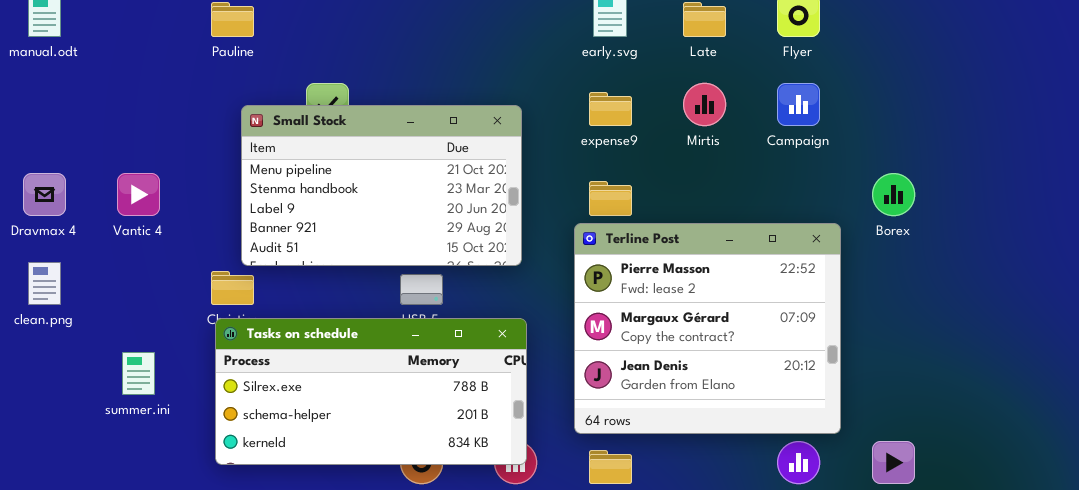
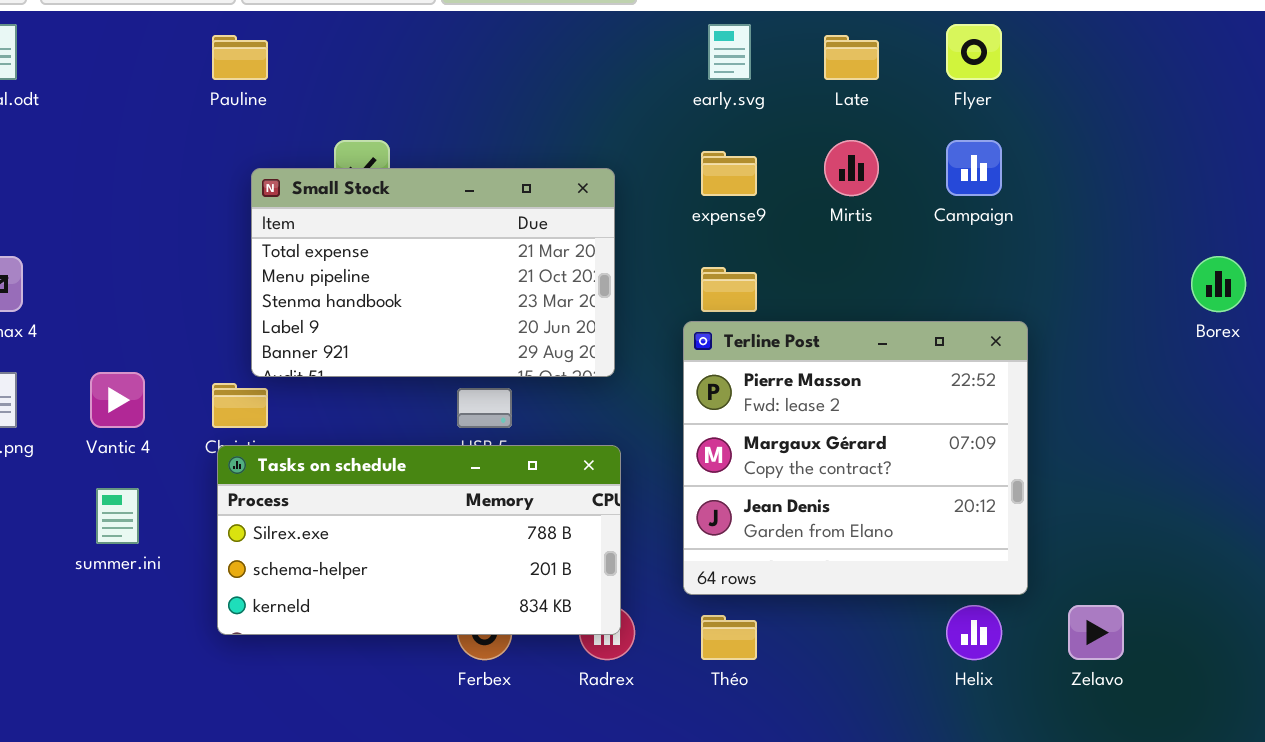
Small Stock: [241,105,522,266] -> [251,168,615,377], scrolled up 1 row
Vantic 4: [117,173,160,216] -> [90,372,145,428], moved
Borex: [872,173,915,216] -> [1191,256,1246,312], moved

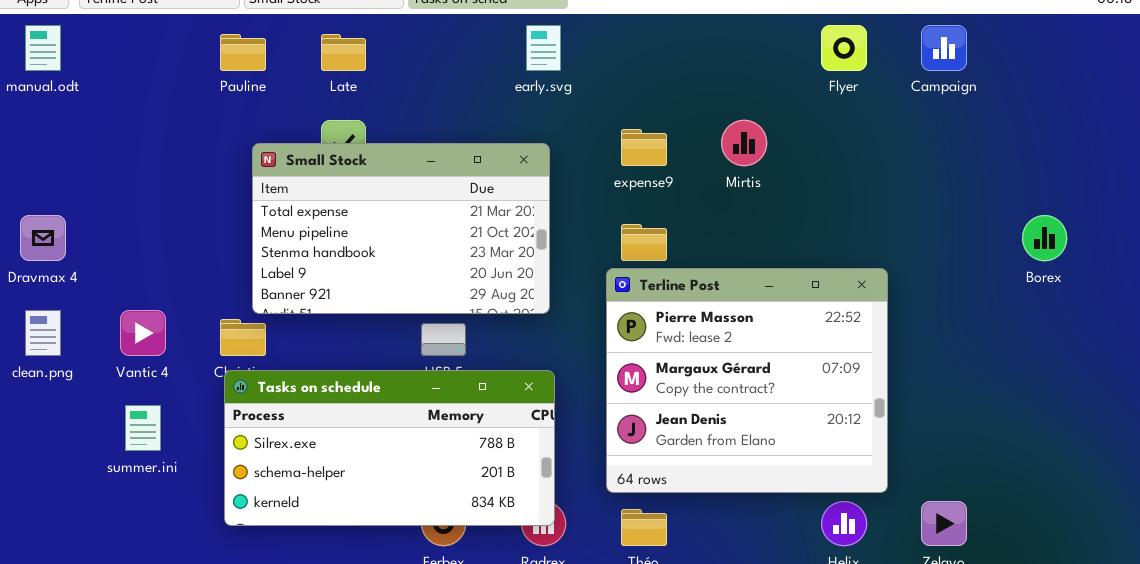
early.svg: [708,24,751,80] -> [526,25,561,71], moved
Late: [824,35,879,80] -> [321,34,366,71], moved
Campaign: [946,140,1002,196] -> [921,25,967,71], moved

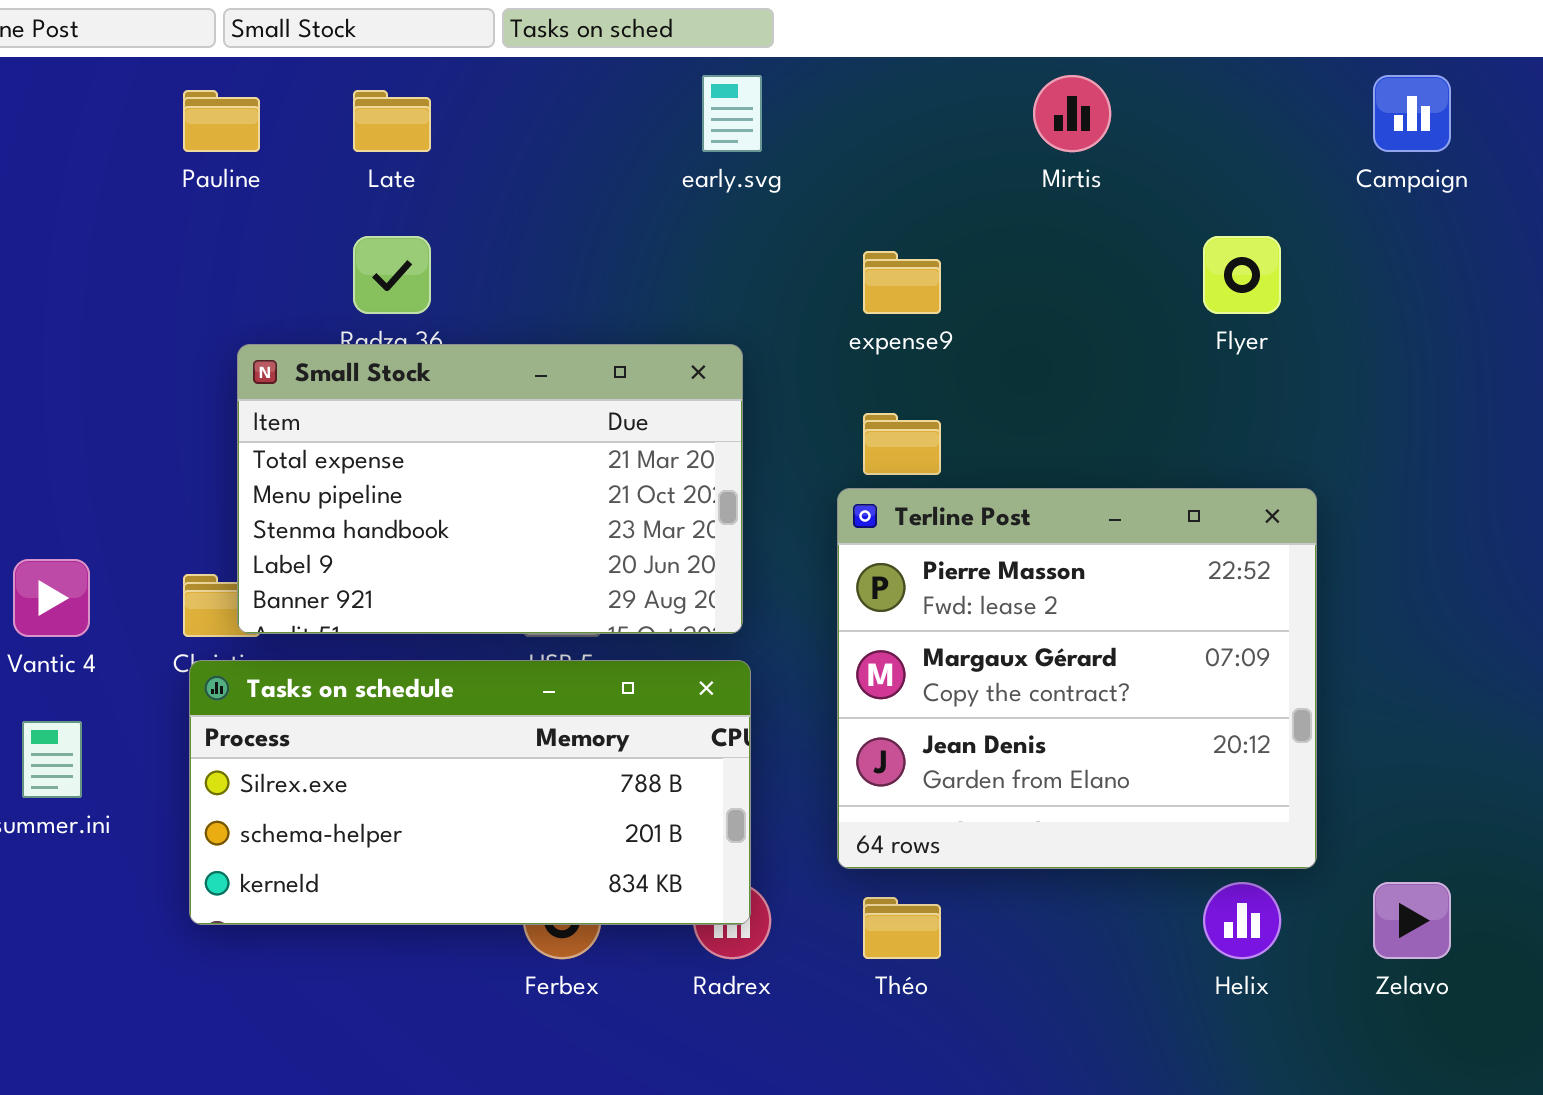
Flyer: [821,25,867,71] -> [1203,236,1281,314], moved
Mirtis: [721,120,767,166] -> [1033,75,1111,152], moved
Small Stock: [252,143,550,314] -> [237,344,743,634], moved

